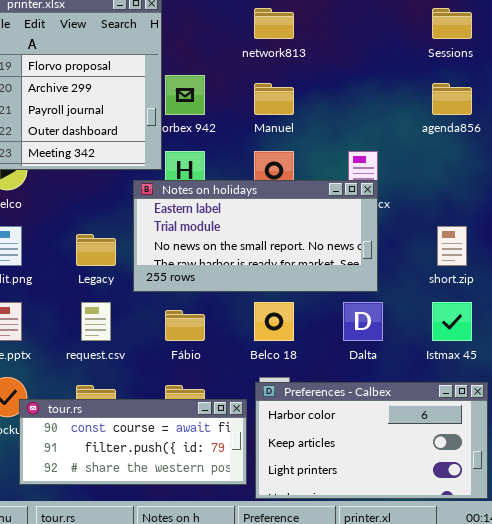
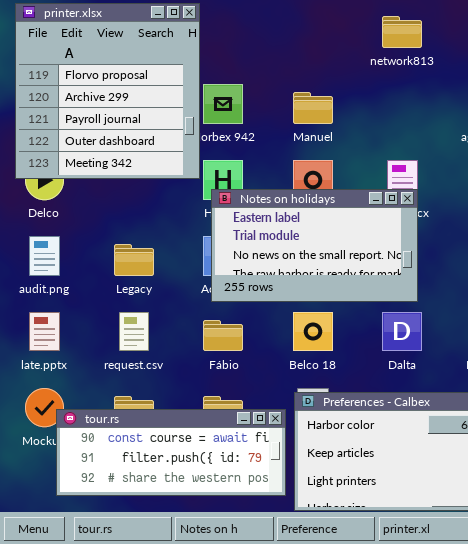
network813: [254,8,294,39] -> [382,16,422,48], moved
Notes on holidays: [133,180,378,292] -> [211,189,418,302], resized

